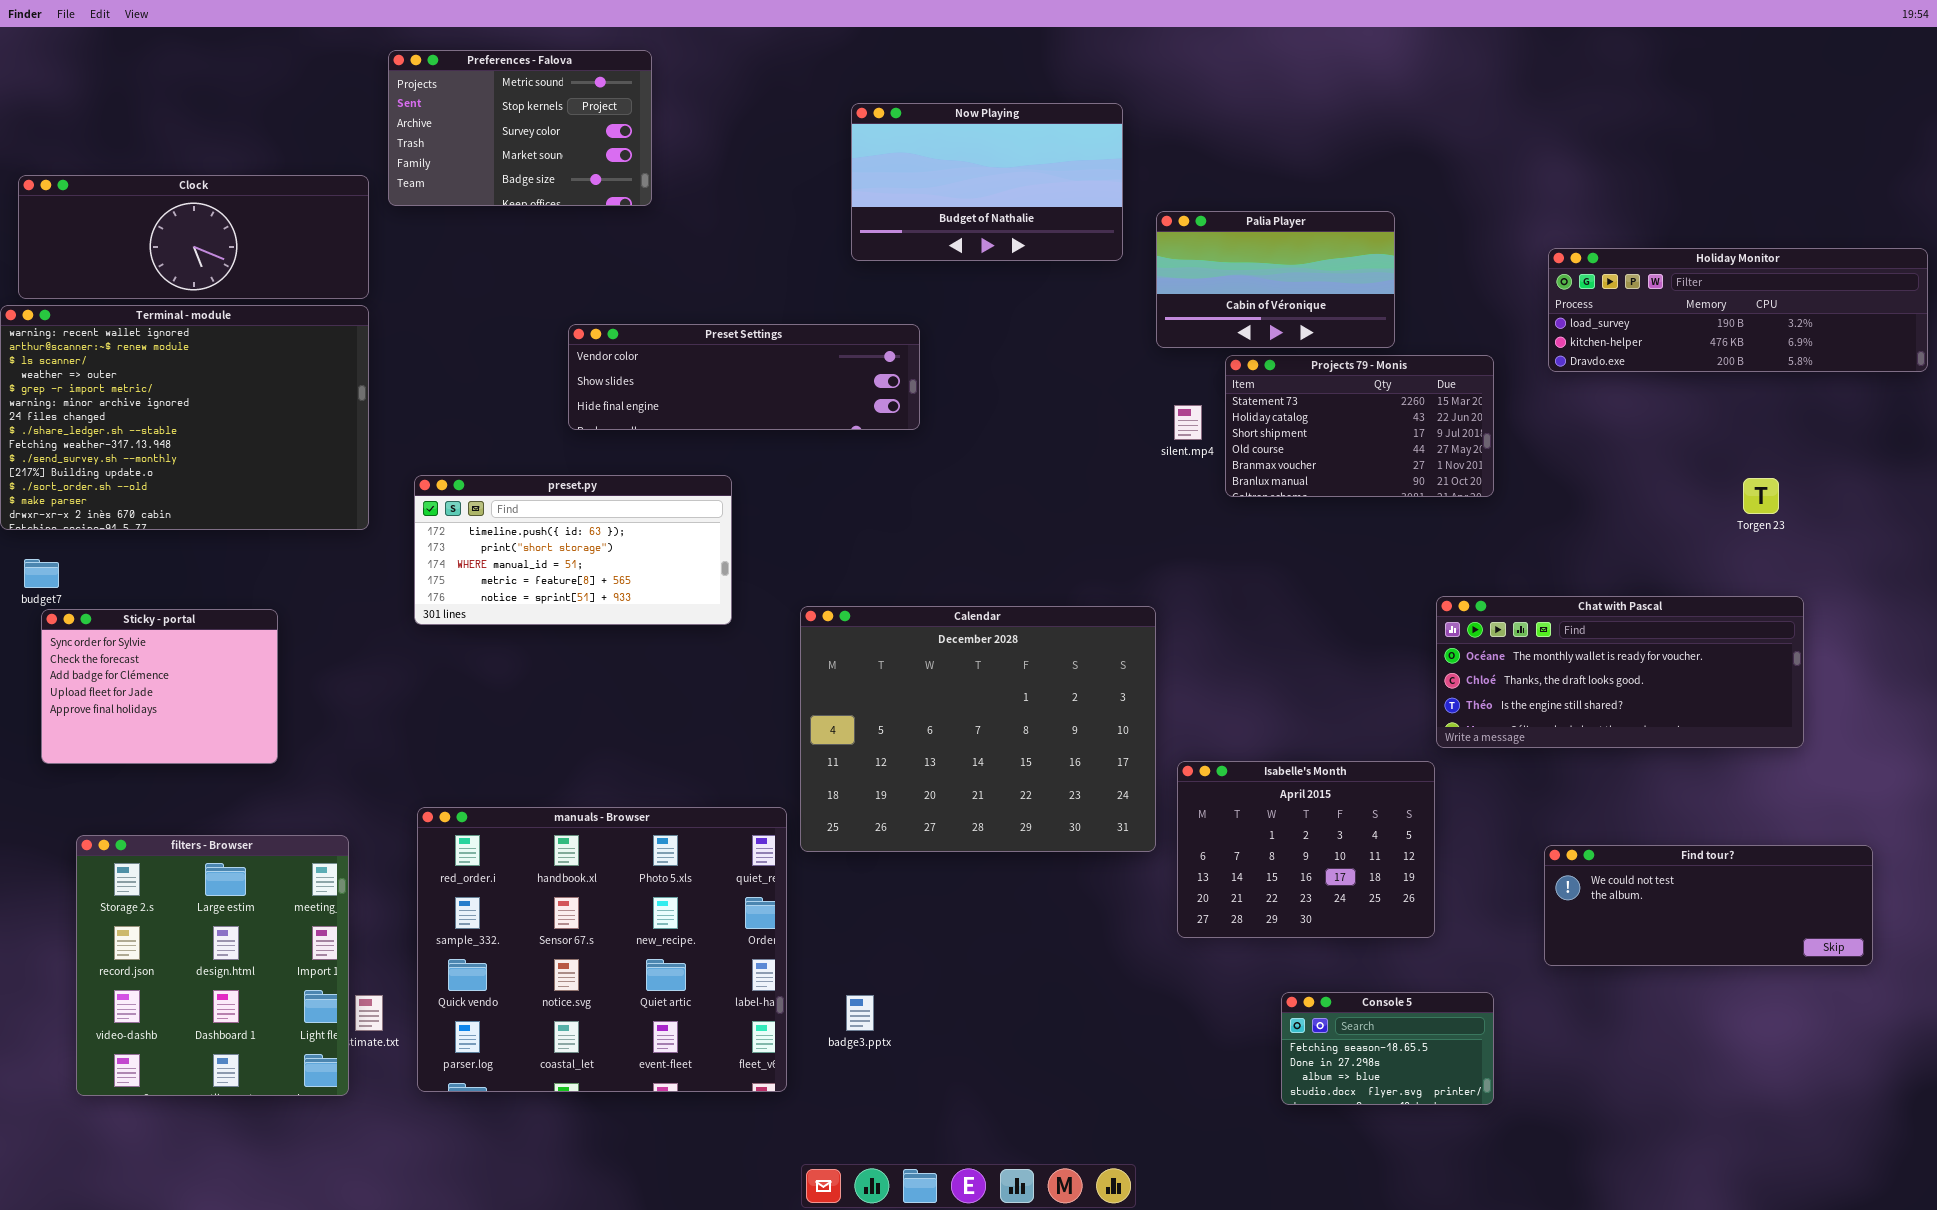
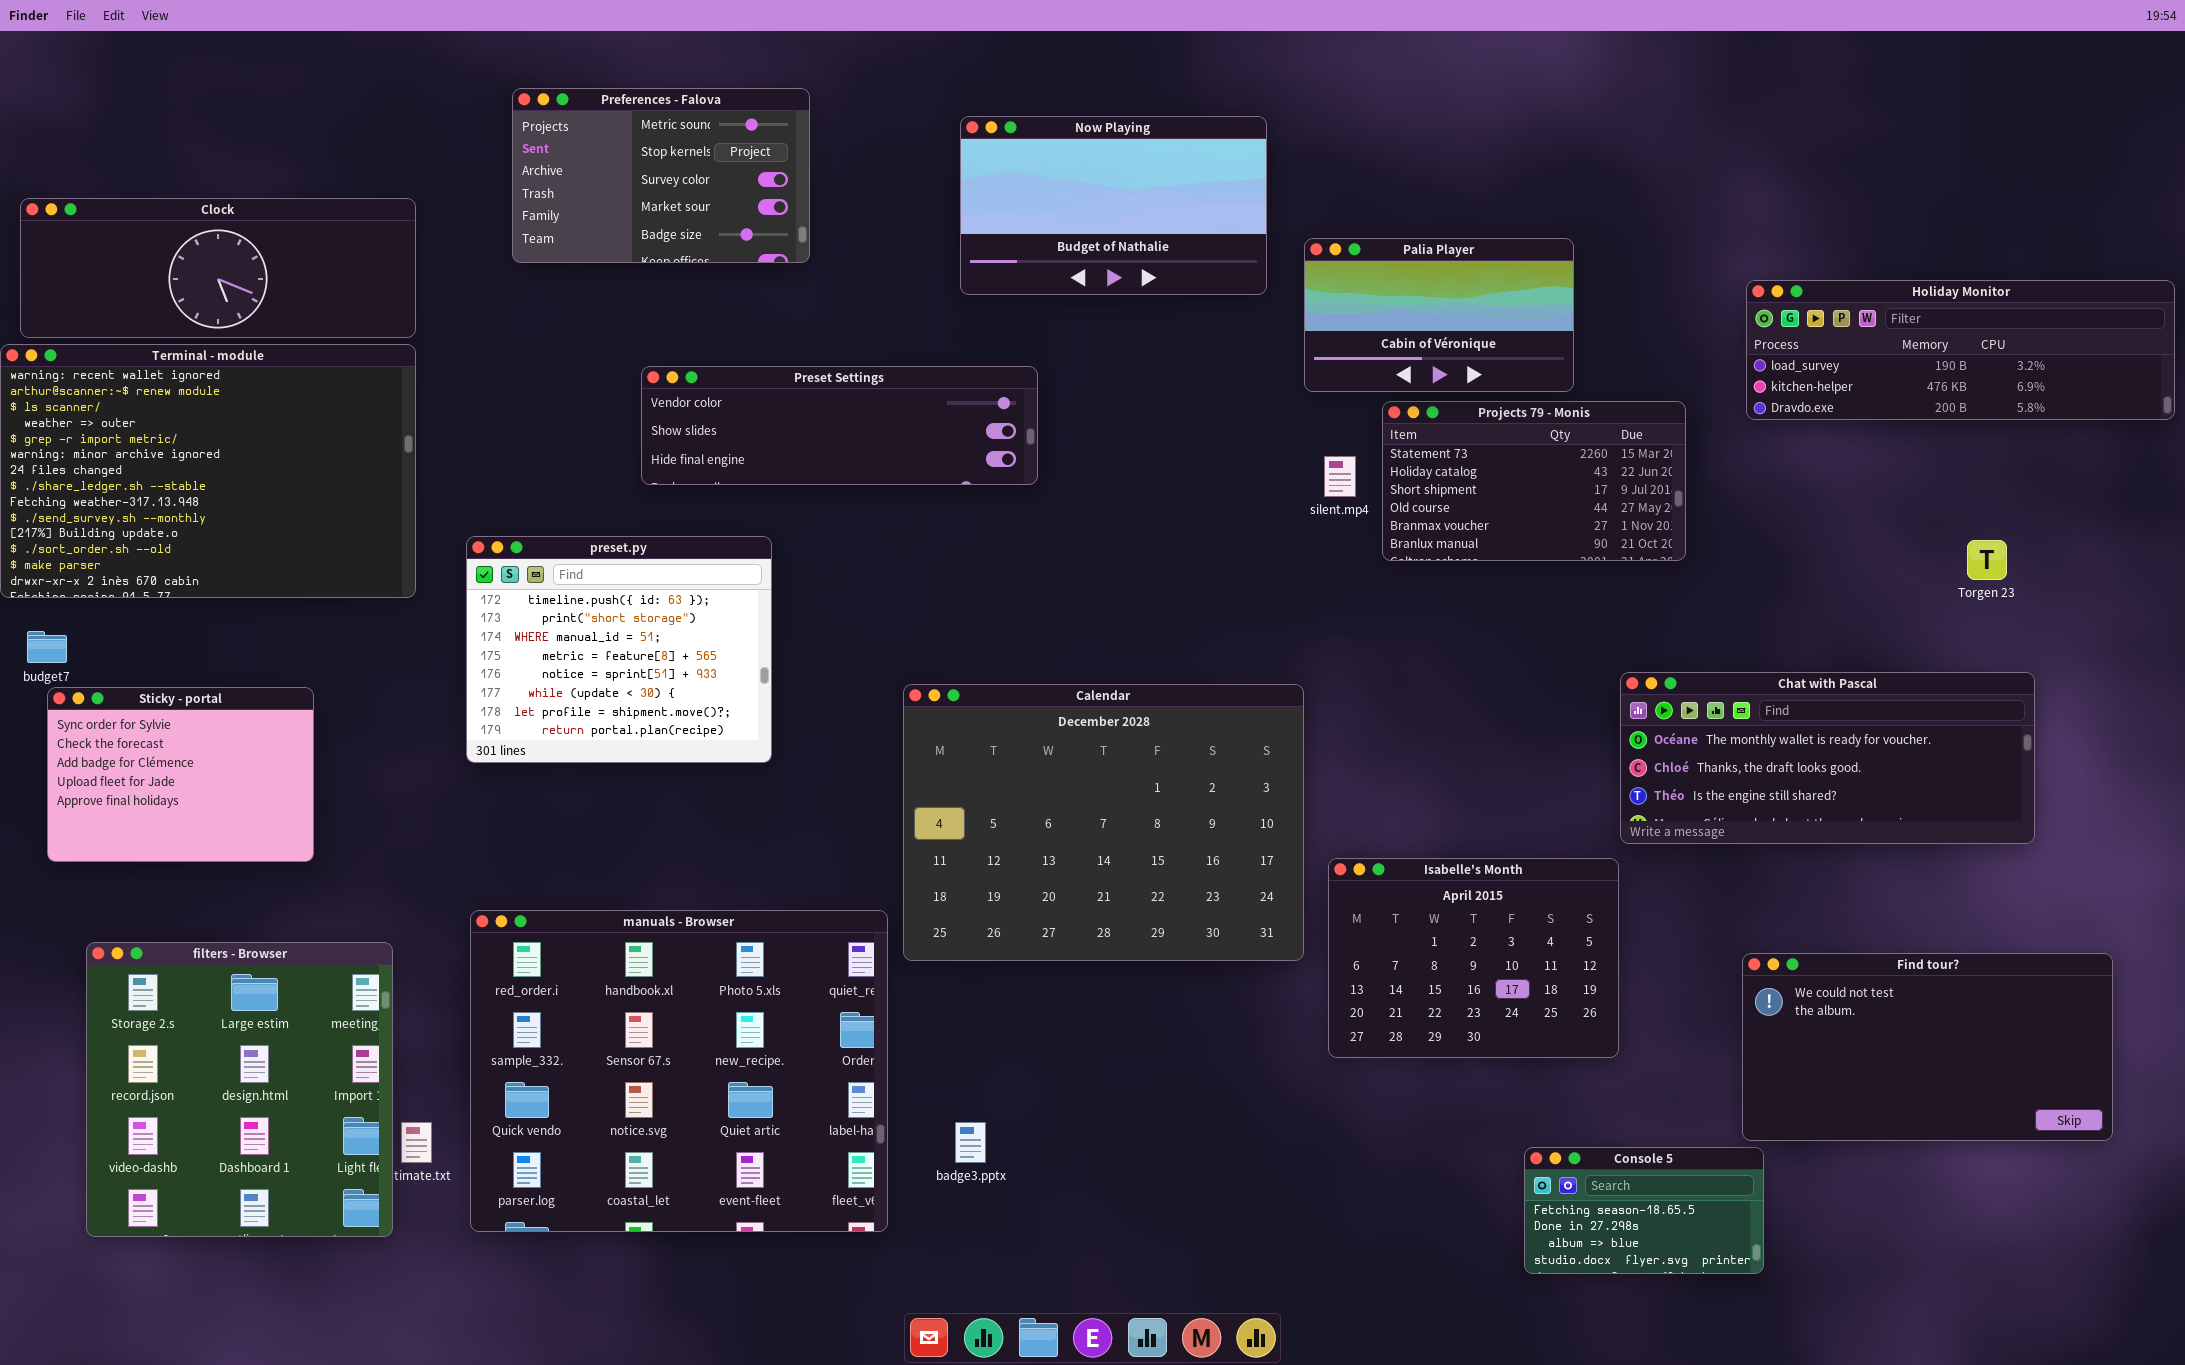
Preferences - Falova: [388,50,652,206] -> [512,88,810,263], moved
preset.py: [414,475,732,625] -> [466,536,772,763], resized
Find tour?: [1544,845,1873,966] -> [1742,953,2113,1141], resized
Console 5: [1281,992,1494,1105] -> [1524,1147,1764,1274], moved

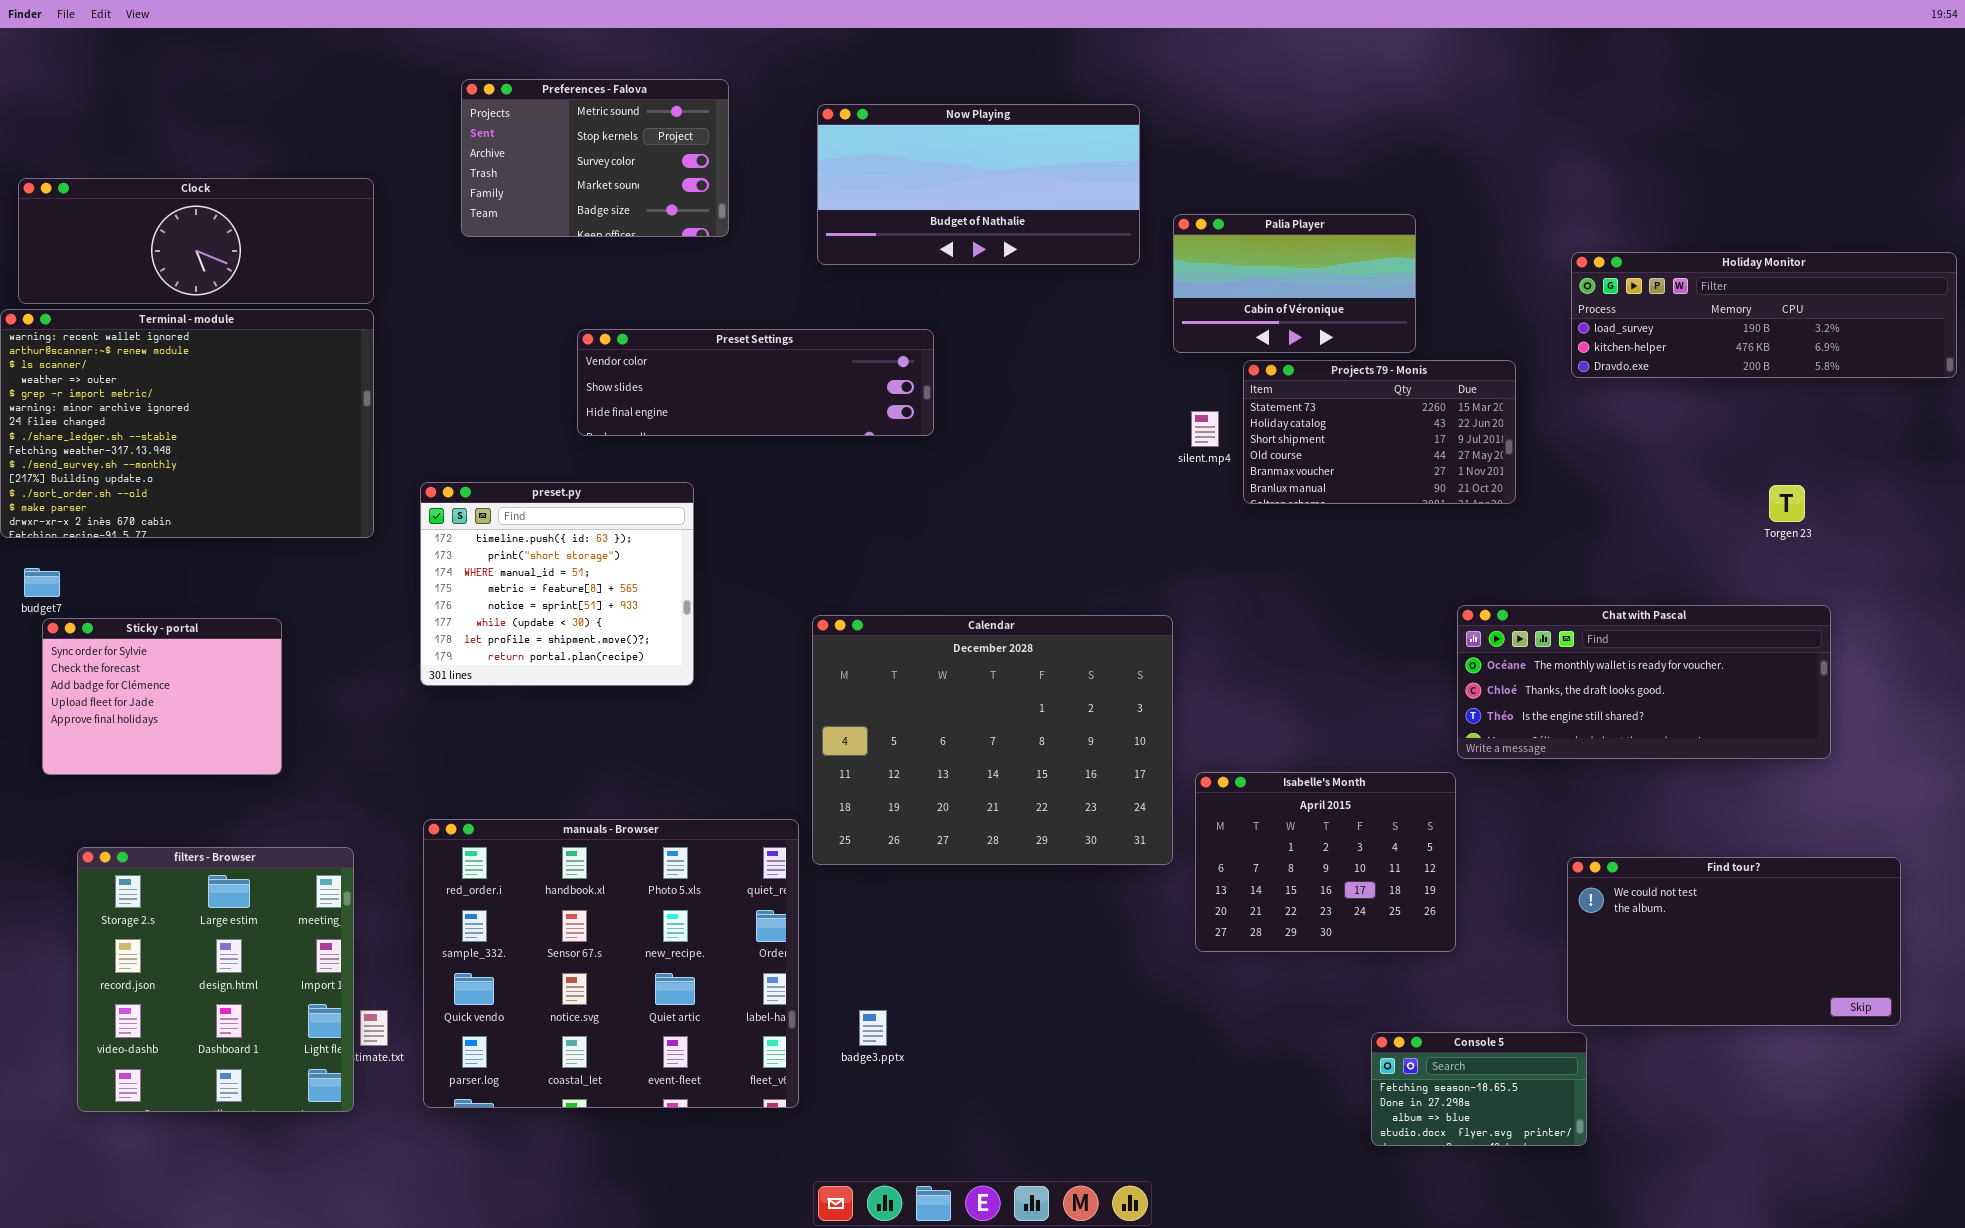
Now Playing: [960,116,1267,295] -> [817,104,1140,265], resized

